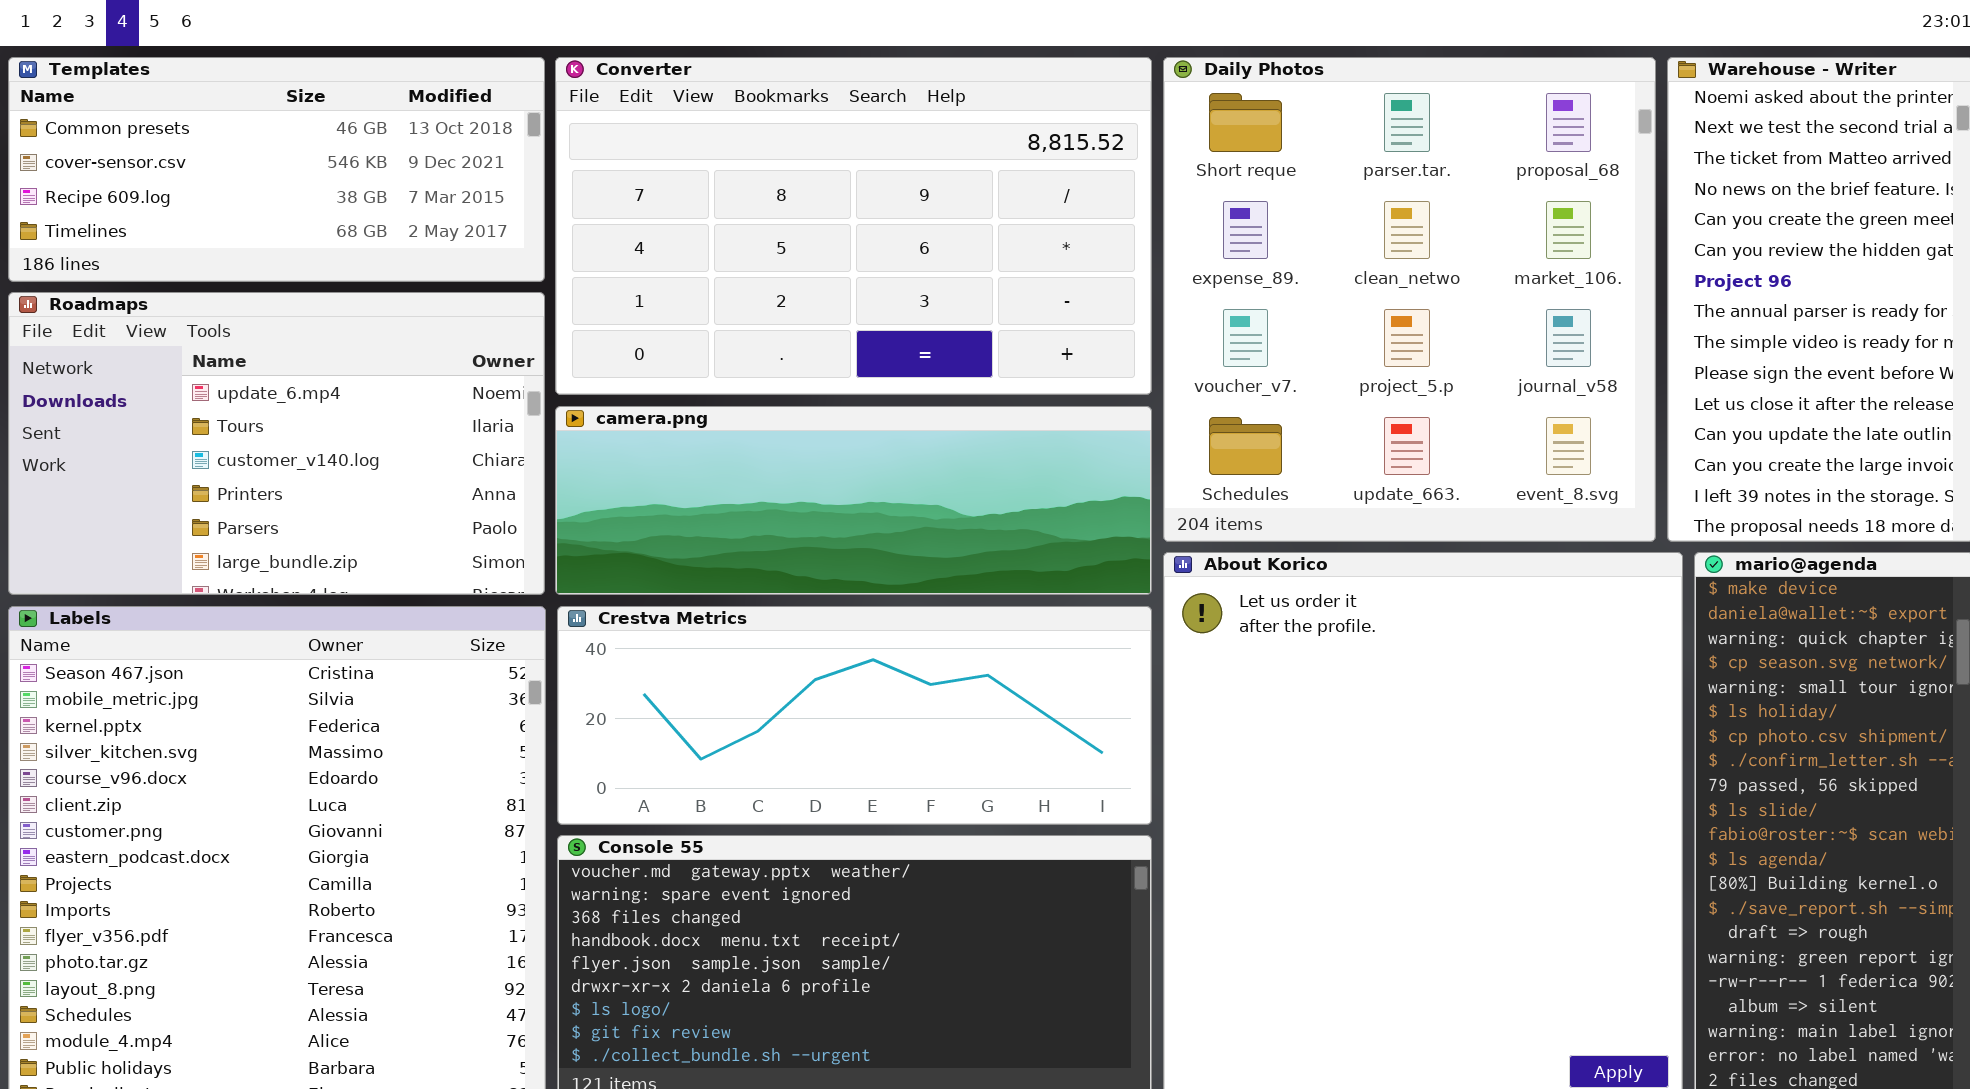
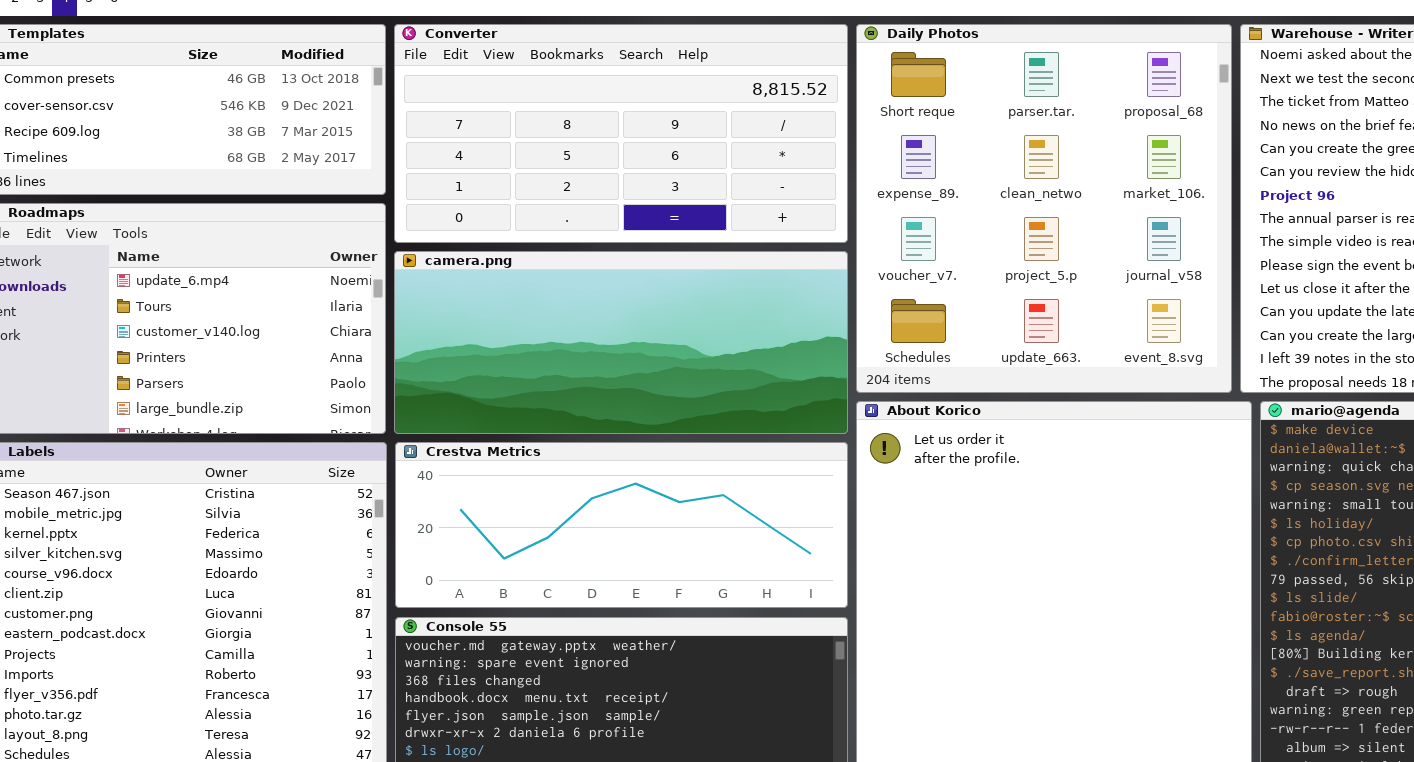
Converter: [555,57,1152,395] -> [394,24,848,243], resized
camera.png: [555,406,1152,595] -> [394,251,848,434], resized

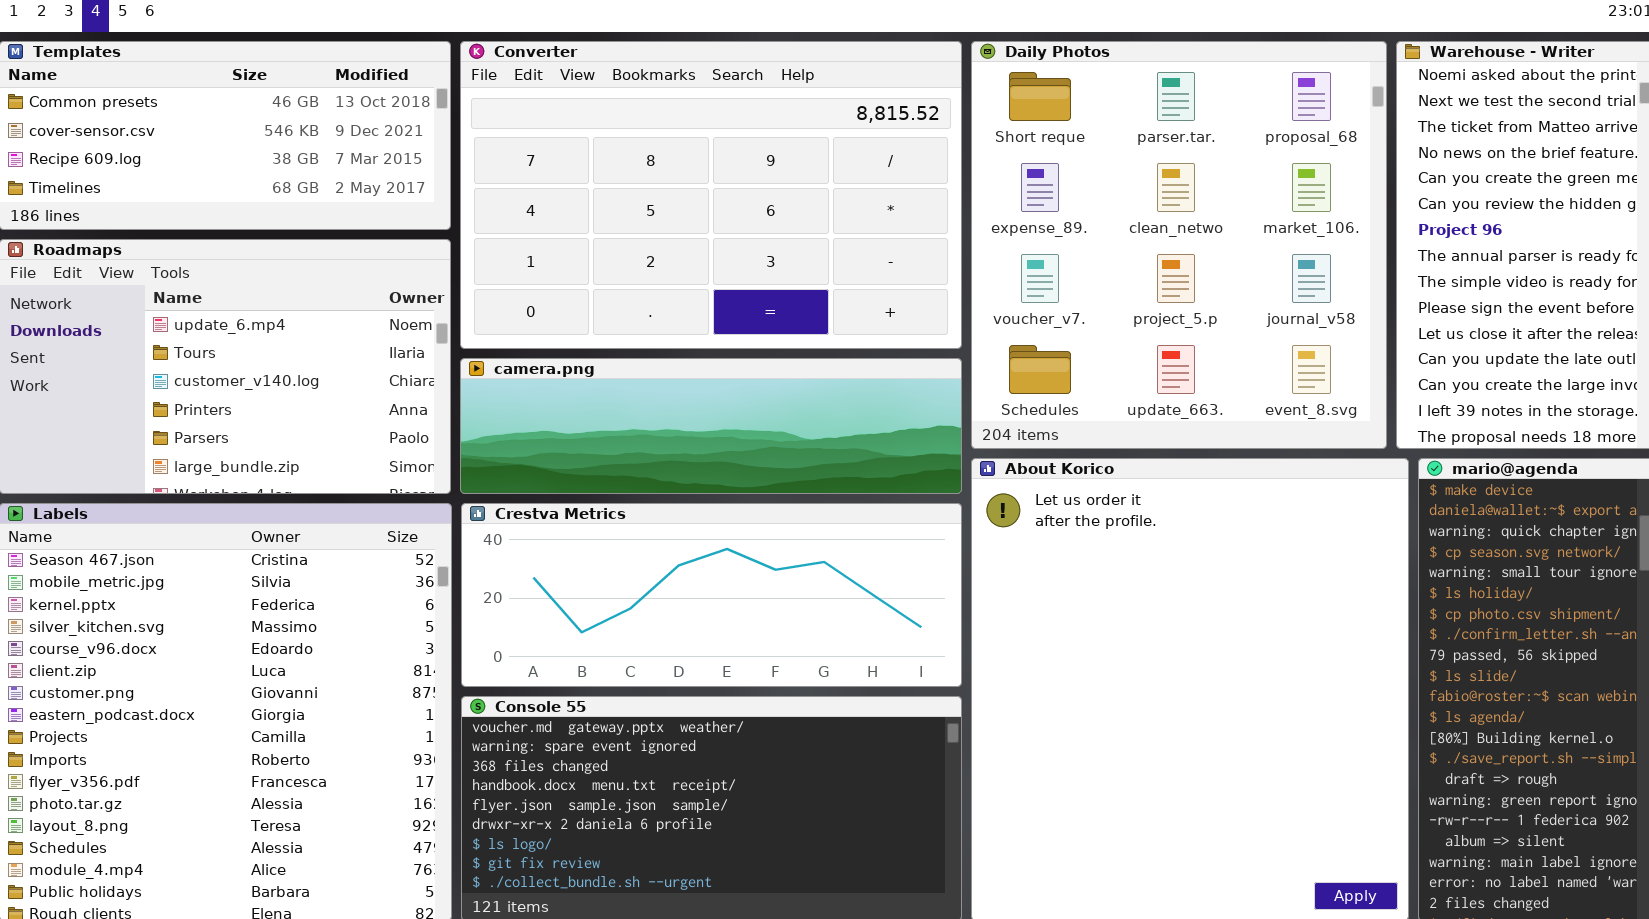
Converter: [394,24,848,243] -> [460,41,962,349], resized
camera.png: [394,251,848,434] -> [460,358,962,494], resized

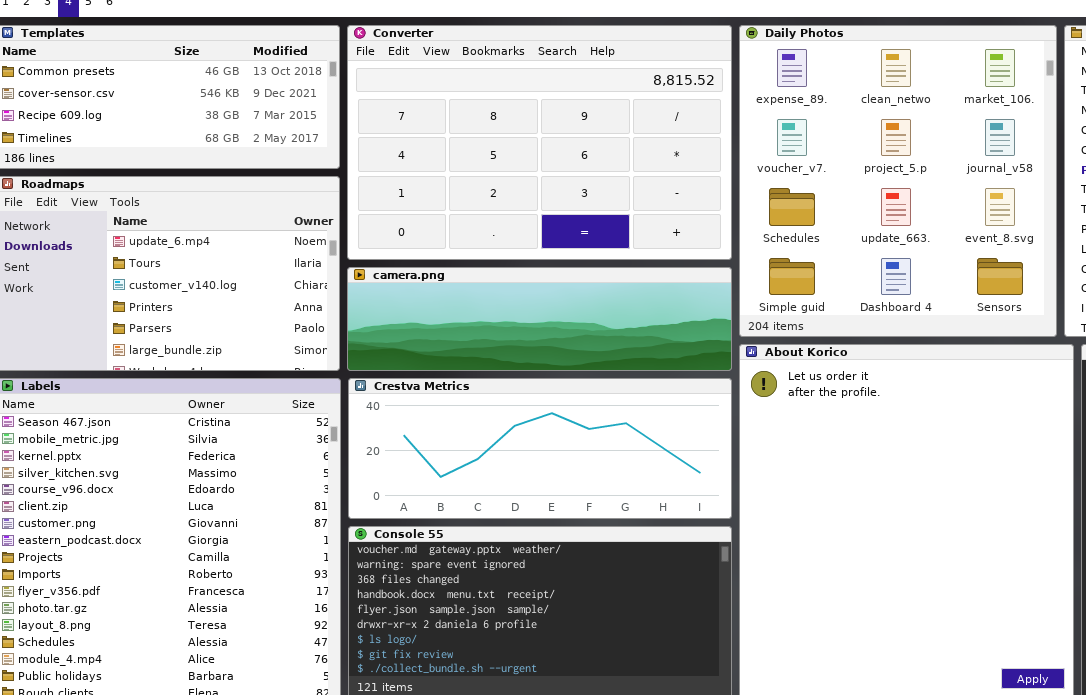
Daily Photos: [971,41,1387,449] -> [739,25,1057,337], scrolled down 1 row

